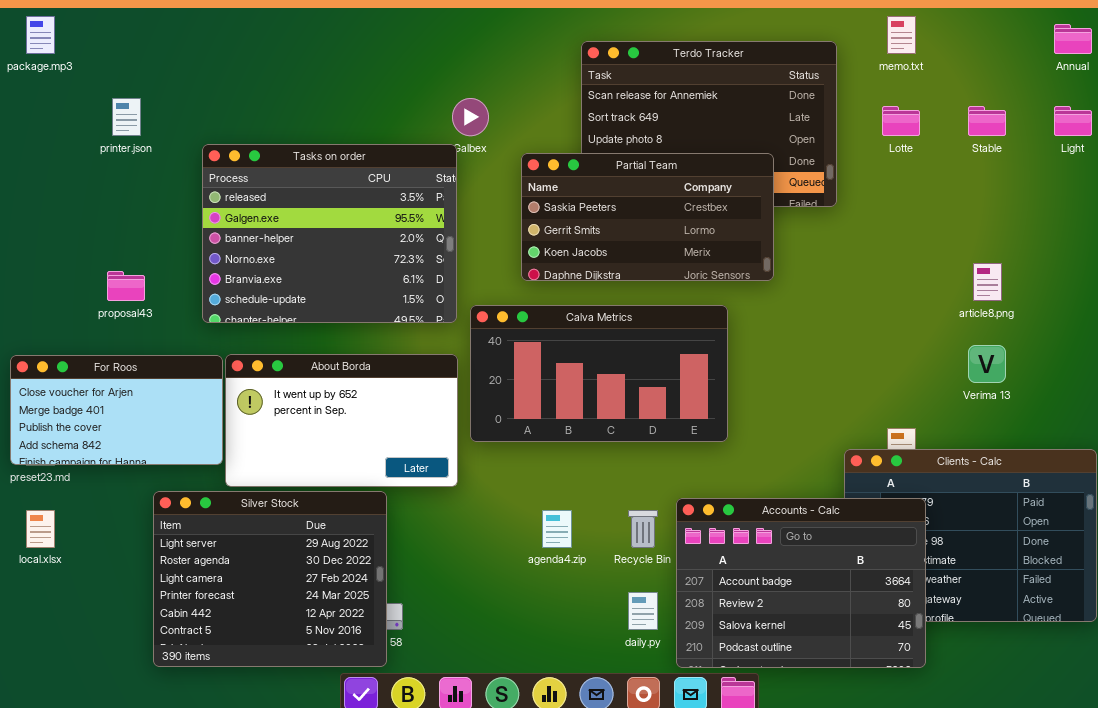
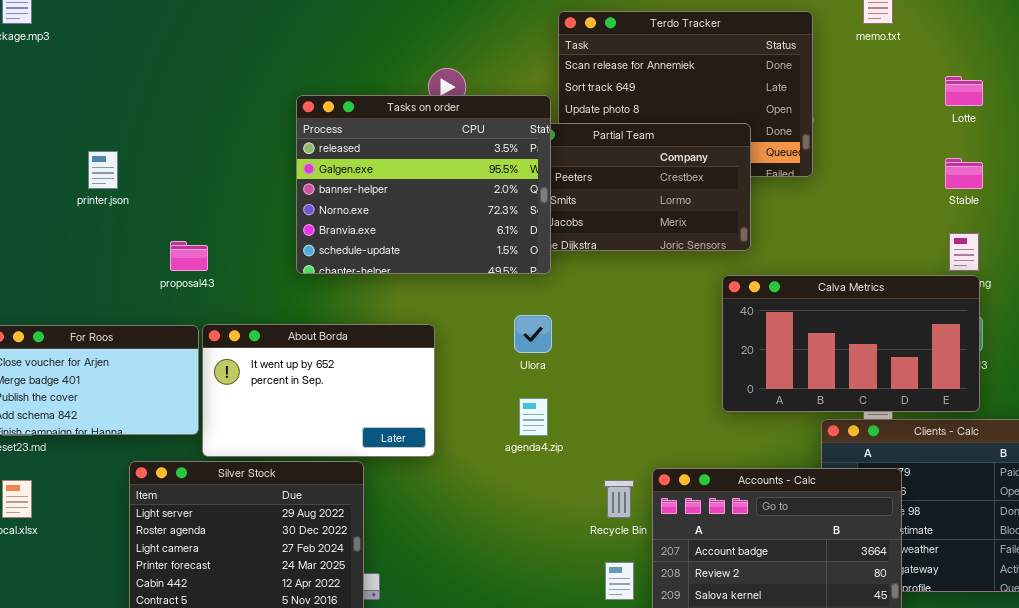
printer.json: [112,98,141,136] -> [88,151,118,189], moved
Lotte: [882,106,920,136] -> [945,76,983,106], moved
Stable: [968,106,1006,136] -> [945,158,983,189], moved
Tasks on order: [202,144,457,323] -> [296,95,551,274], moved
proposal43: [107,271,145,301] -> [170,241,208,271], moved
Calva Metrics: [470,305,728,442] -> [722,275,980,412], moved
agenda4.zip: [542,510,572,548] -> [519,398,548,436], moved

